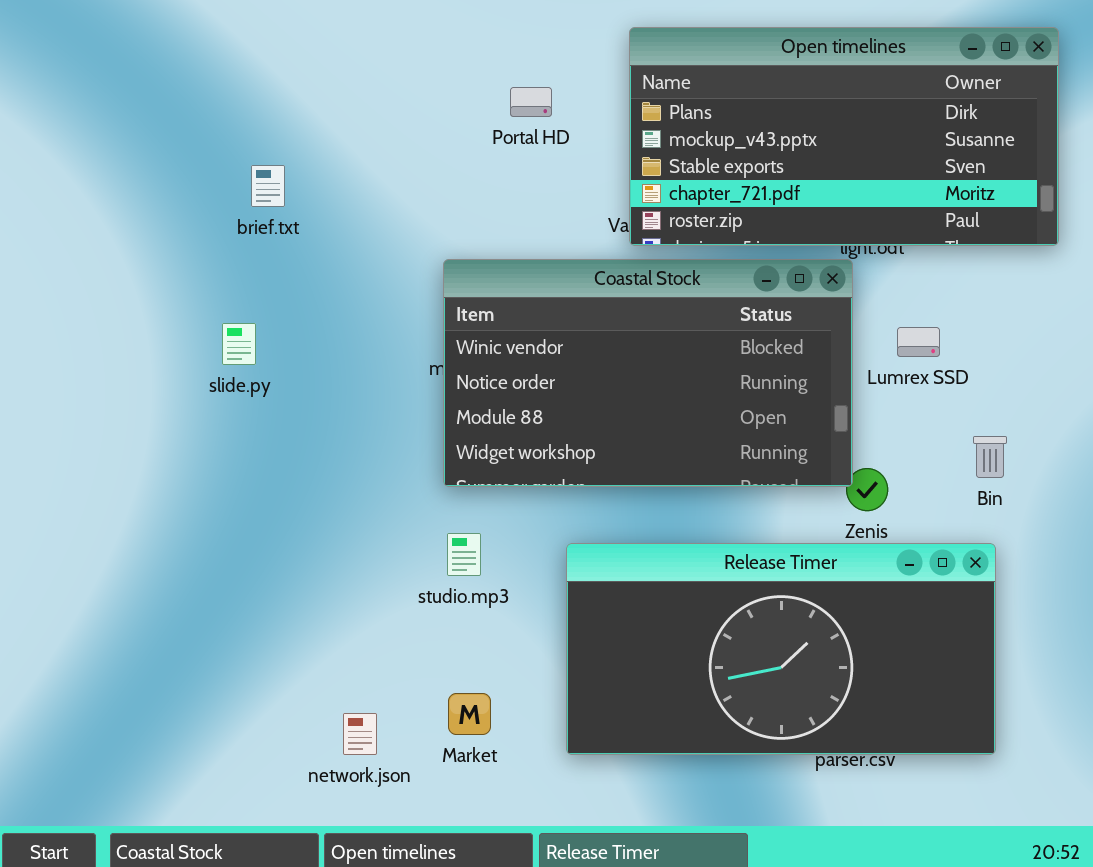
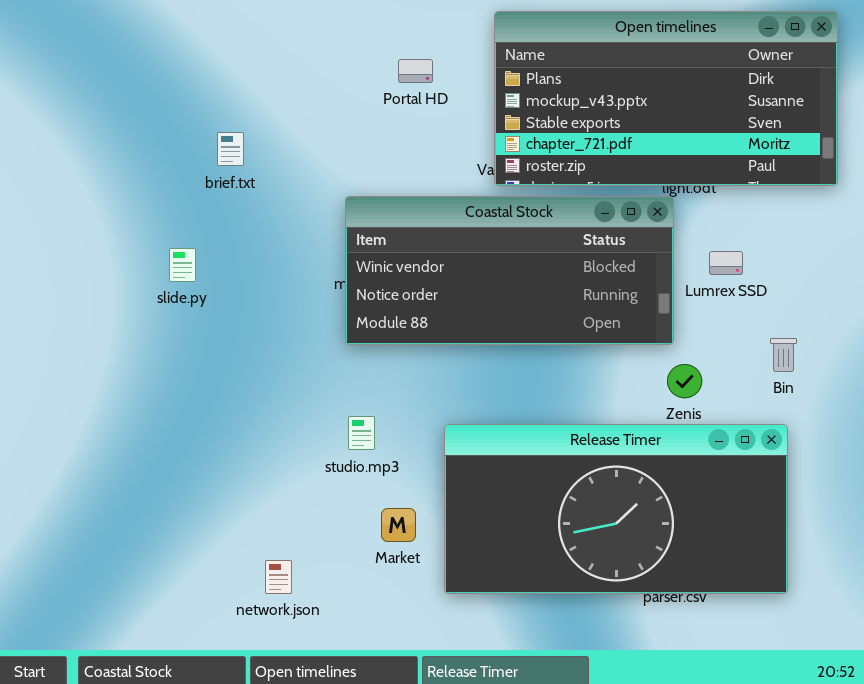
brief.txt: [251,165,285,207] -> [217,132,244,166], moved
Coastal Stock: [443,259,853,487] -> [345,196,674,345], resized
Market: [448,693,491,735] -> [381,508,416,542], moved

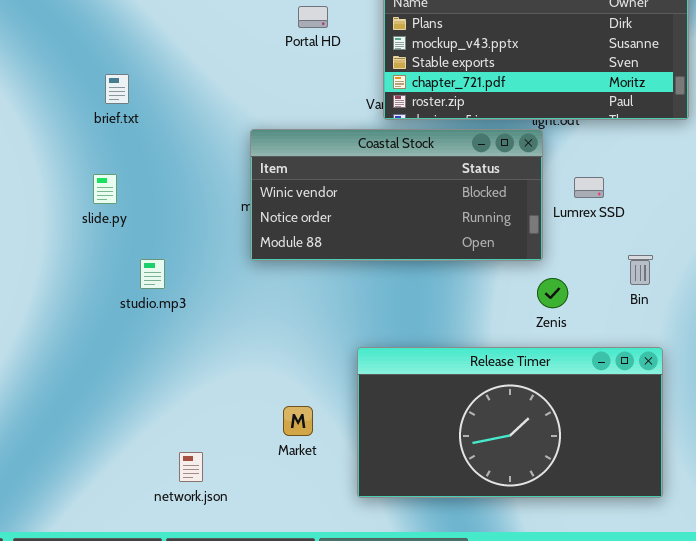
brief.txt: [217,132,244,166] -> [105,74,129,104], moved
studio.mp3: [348,416,375,450] -> [140,259,165,289], moved
Release Timer: [444,424,788,594] -> [357,347,663,498], moved

